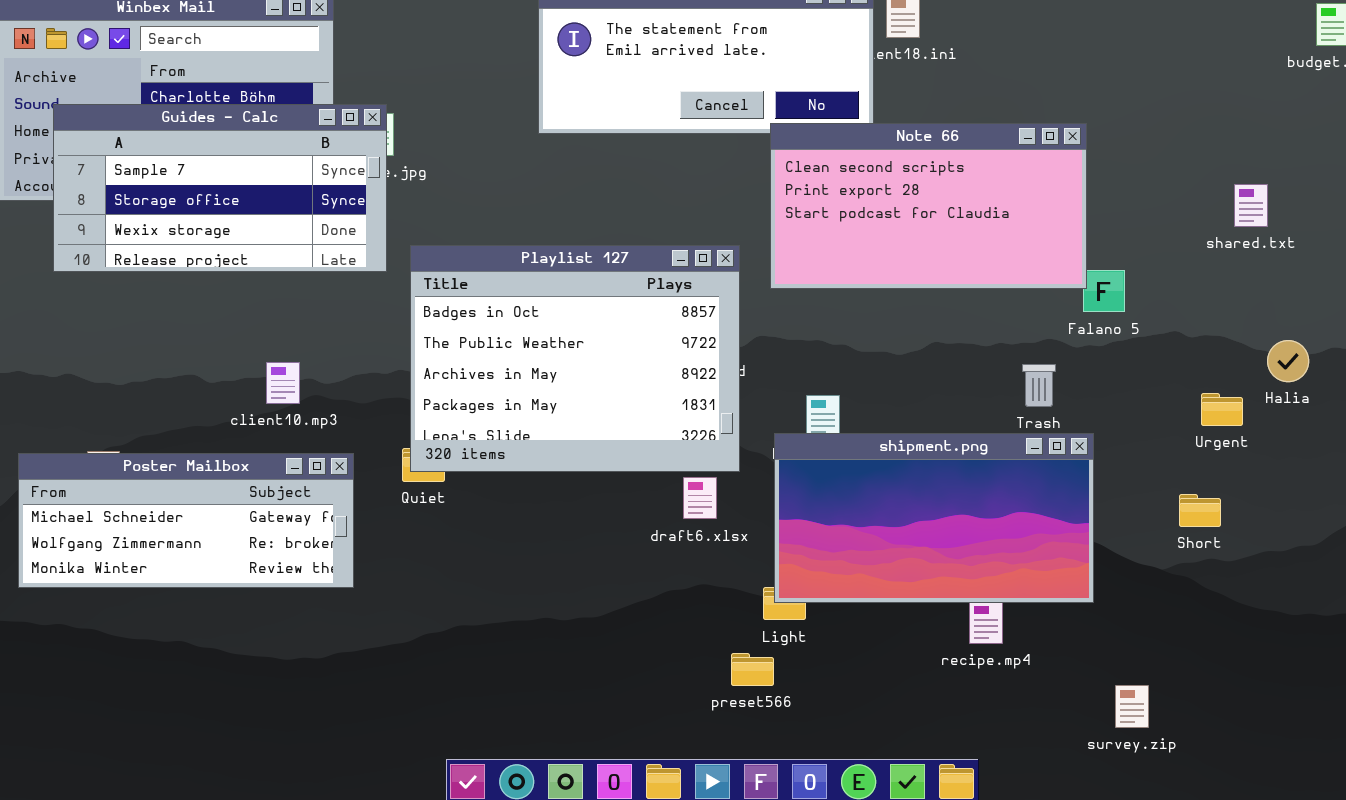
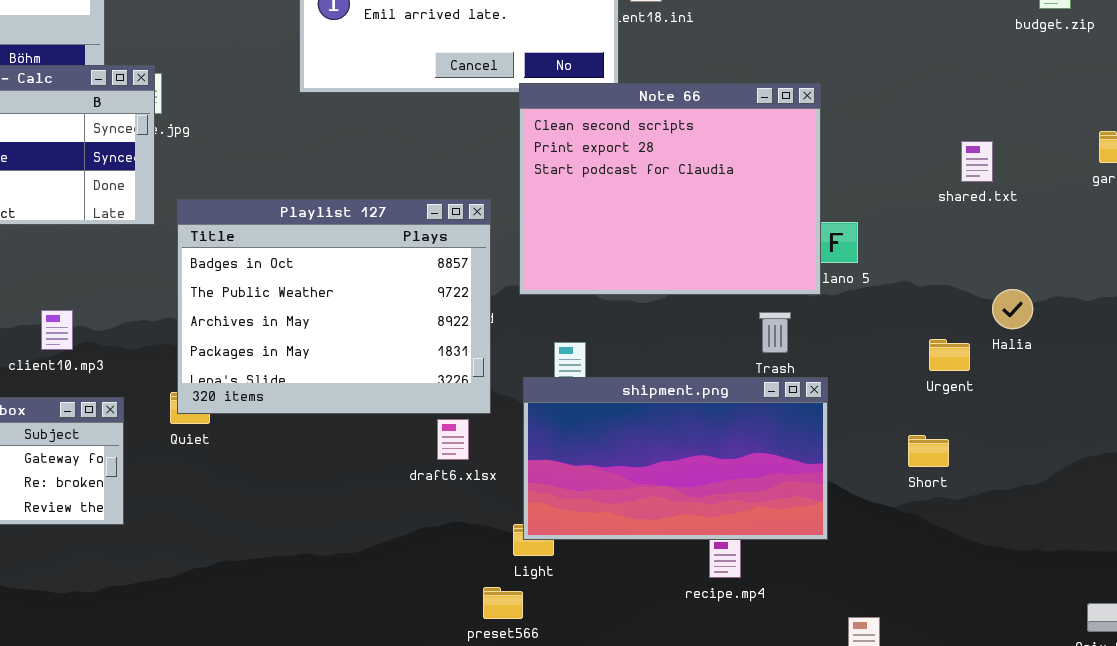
Note 66: [770,123,1087,289] -> [519,83,821,295], resized

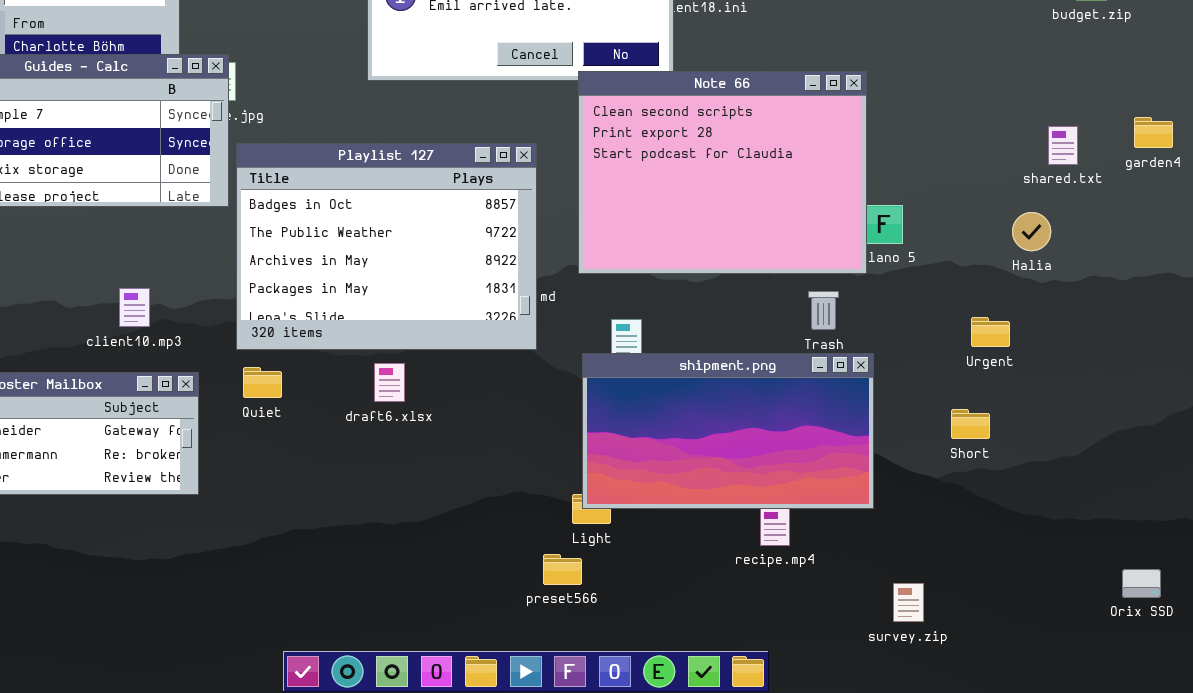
shared.txt: [961,141,993,182] -> [1048,126,1078,165], moved
Playlist 127: [177,199,491,414] -> [236,143,537,350], moved
Halia: [992,289,1033,329] -> [1012,212,1051,251], moved
draft6.xlsx: [437,419,469,460] -> [374,363,405,402], moved

